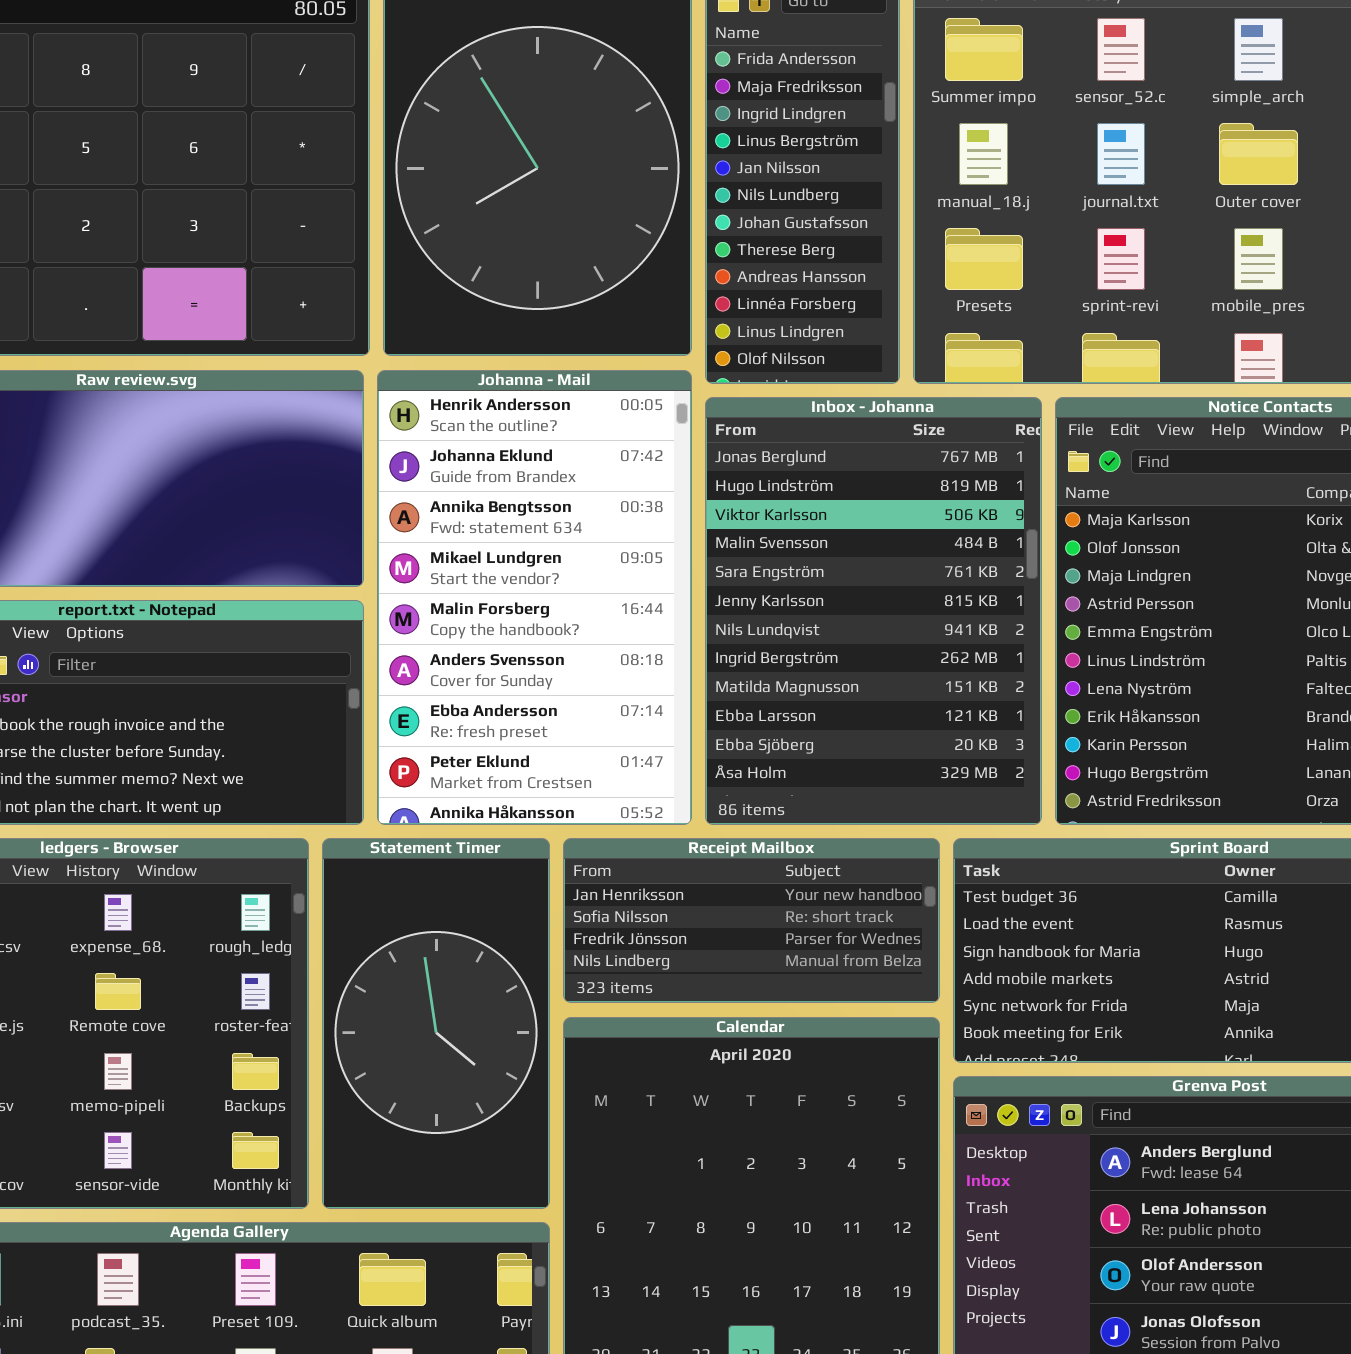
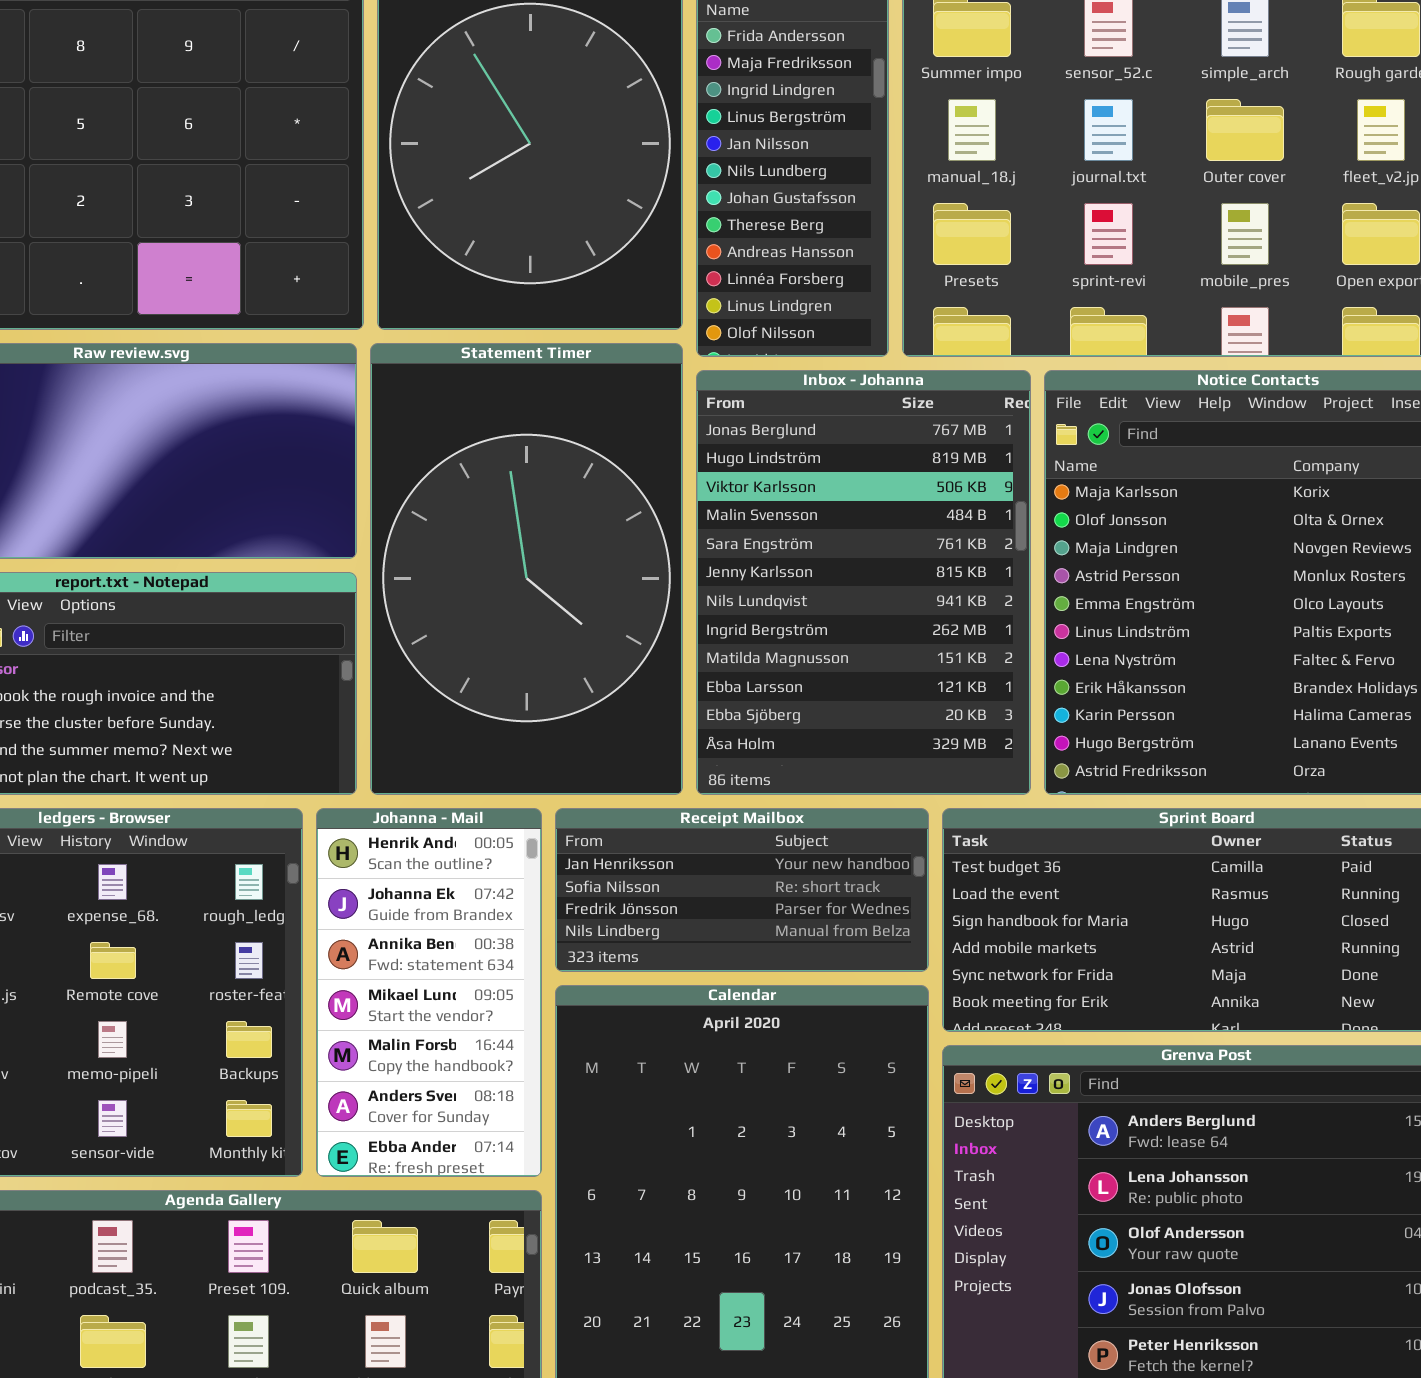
Johanna - Mail: [377,370,692,825] -> [316,808,542,1177], moved, resized
Statement Timer: [322,838,550,1209] -> [370,343,683,795], moved, resized

